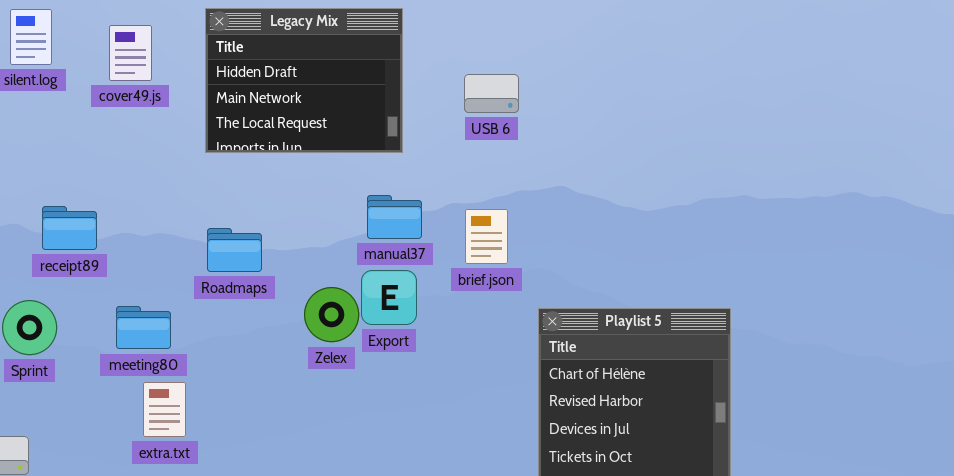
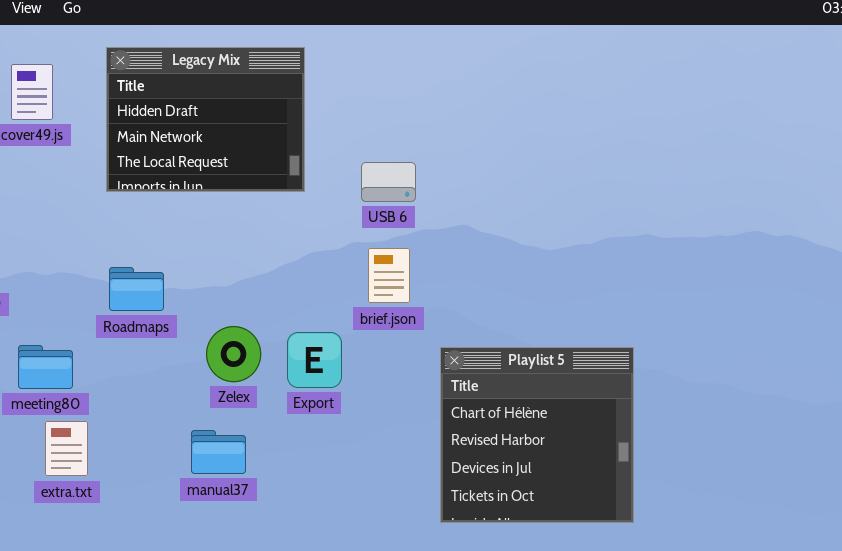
USB 6: [464,74,519,113] -> [361,162,416,202], moved
manual37: [367,195,422,239] -> [191,430,246,474], moved
Export: [361,270,417,325] -> [287,332,342,388], moved

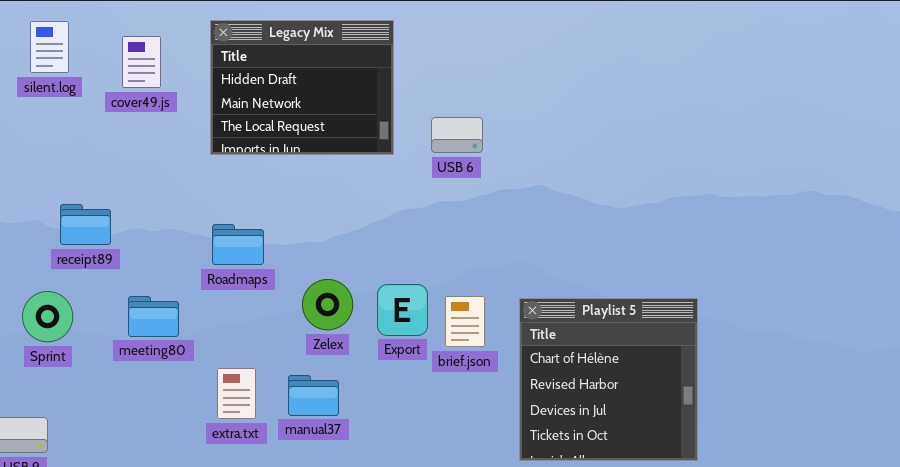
USB 6: [361,162,416,202] -> [431,117,483,153], moved
brief.json: [368,248,410,303] -> [445,296,485,347], moved
extra.txt: [45,421,88,476] -> [217,368,256,419], moved

